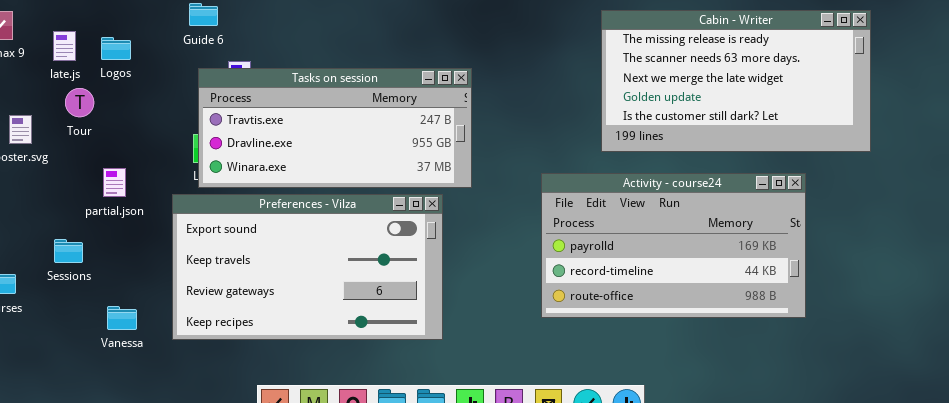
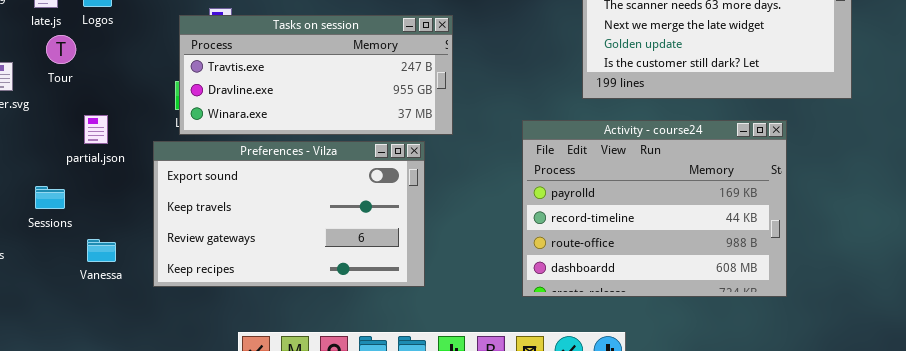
Activity - course24: [541,173,806,318] -> [522,120,787,297], resized
Vanessa: [107,306,137,330] -> [87,239,116,262], moved

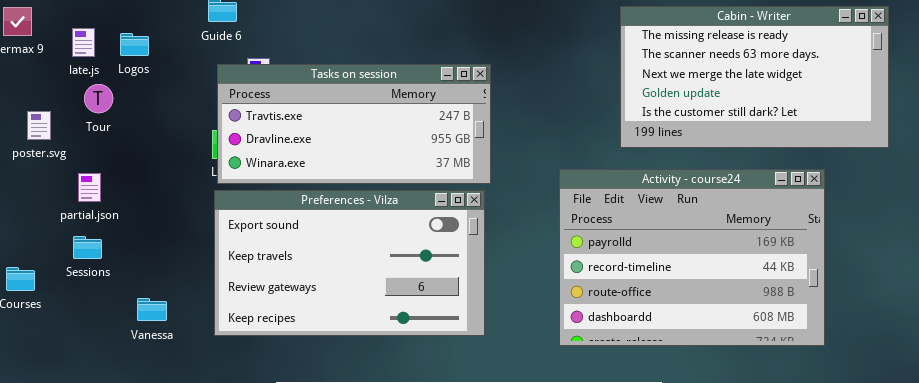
partial.json: [84,115,108,144] -> [78,173,101,202], moved
Preferences - Vilza: [153,141,425,287] -> [214,190,485,336], moved
Vanessa: [87,239,116,262] -> [137,298,167,321], moved

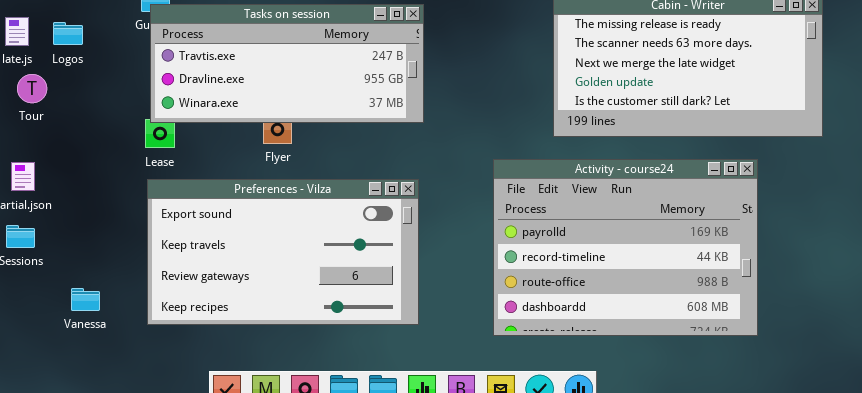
Tasks on session: [217,64,491,184] -> [150,4,424,123], moved

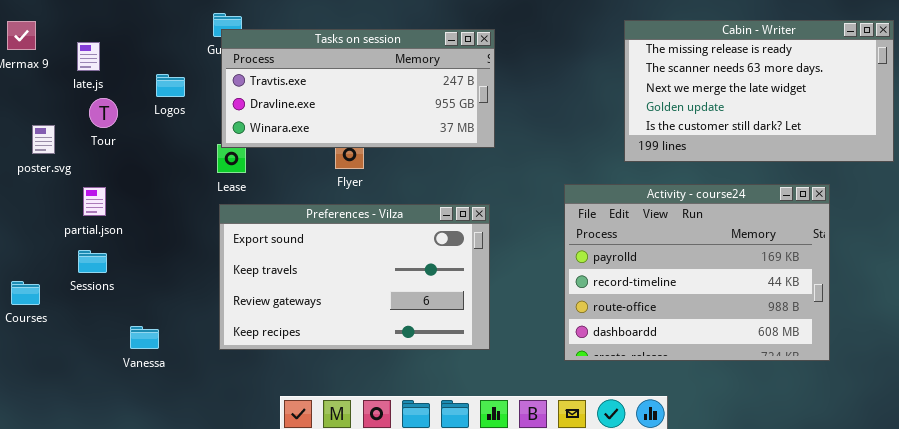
Logos: [53,22,83,45] -> [156,74,185,97], moved
Vanessa: [71,288,100,311] -> [130,326,159,349], moved

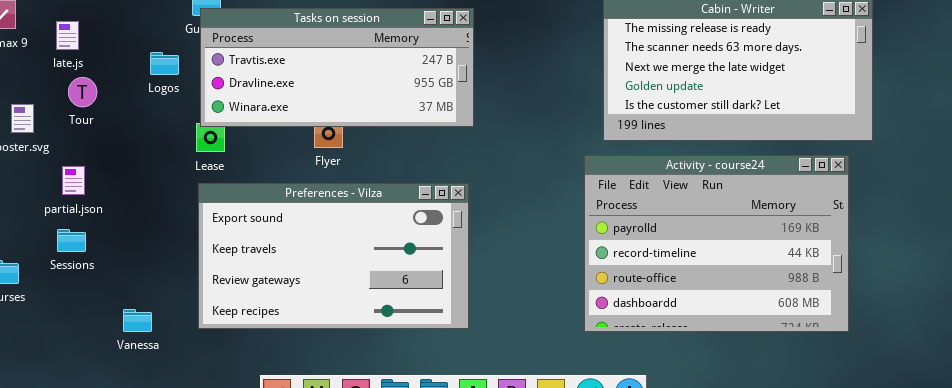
Logos: [156,74,185,97] -> [150,52,179,75], moved
Activity - course24: [564,184,830,361] -> [584,155,849,332], moved
Vanessa: [130,326,159,349] -> [123,309,152,332], moved

